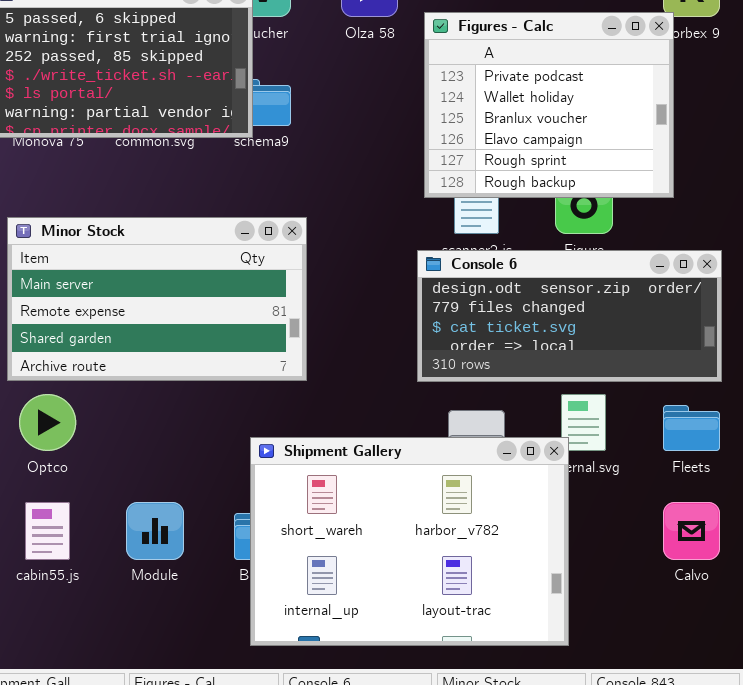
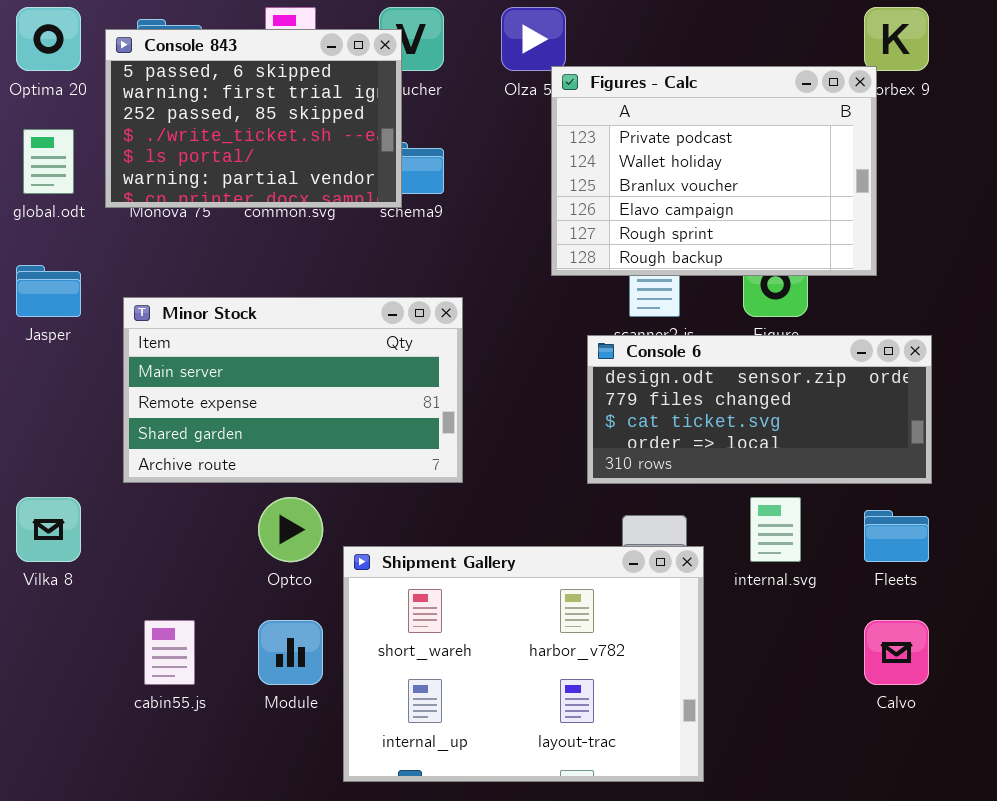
Figures - Calc: [424,12,674,198] -> [551,66,877,276], resized
Optco: [19,394,76,451] -> [258,497,323,562], moved
Shipment Gallery: [250,437,569,646] -> [343,546,704,782], moved

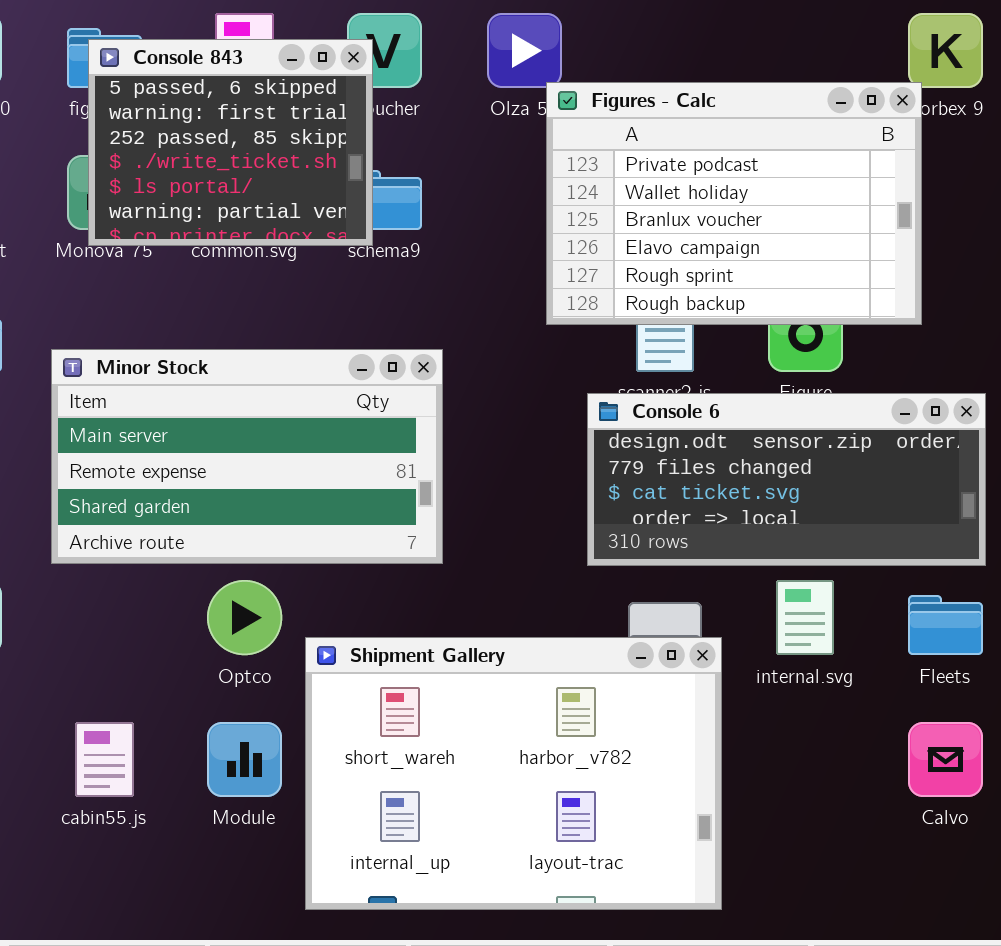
Console 843: [105,29,402,208] -> [88,39,373,246], resized

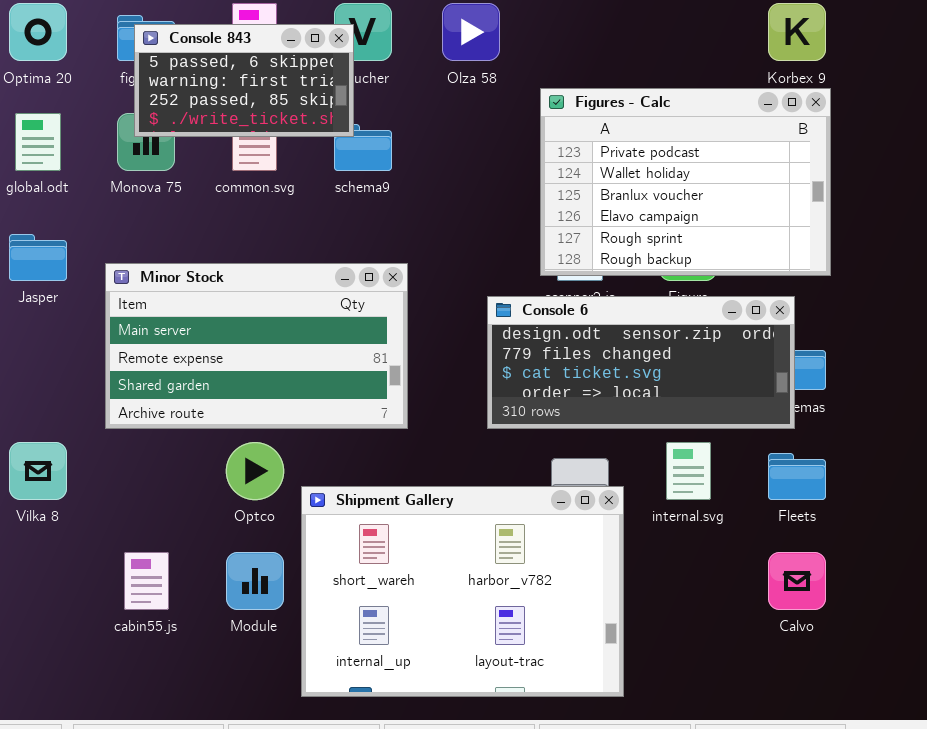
Console 843: [88,39,373,246] -> [134,24,354,137], resized
Figures - Calc: [546,82,922,325] -> [540,88,831,276], moved
Console 6: [587,393,986,566] -> [487,296,795,429], moved

